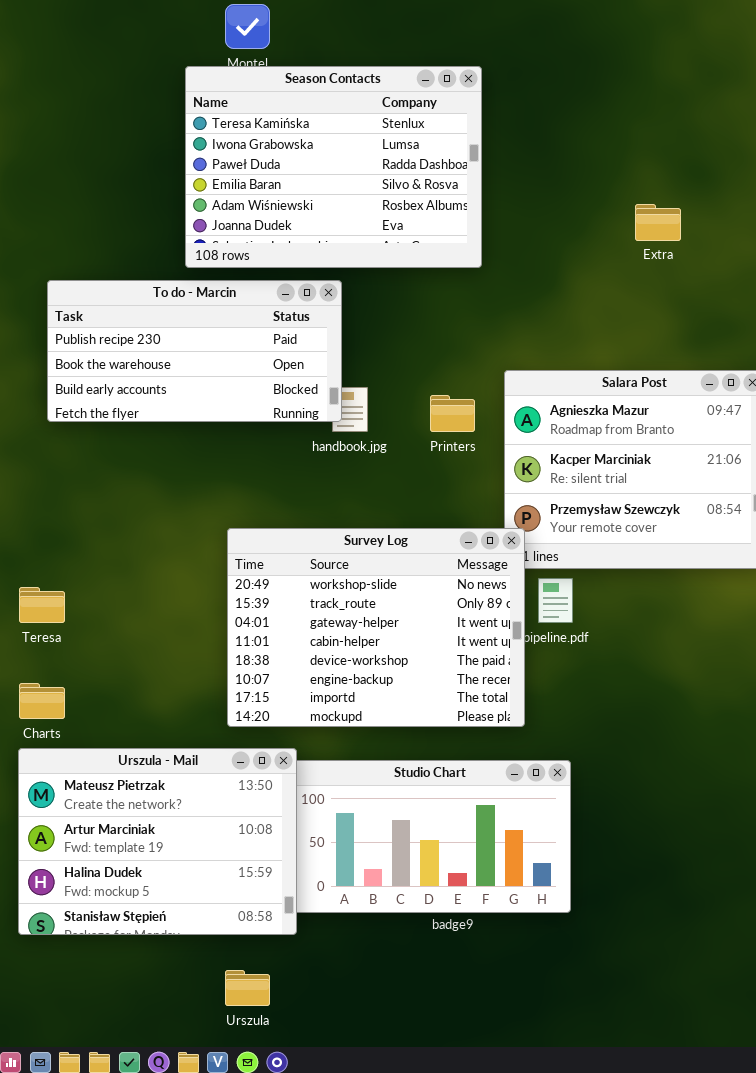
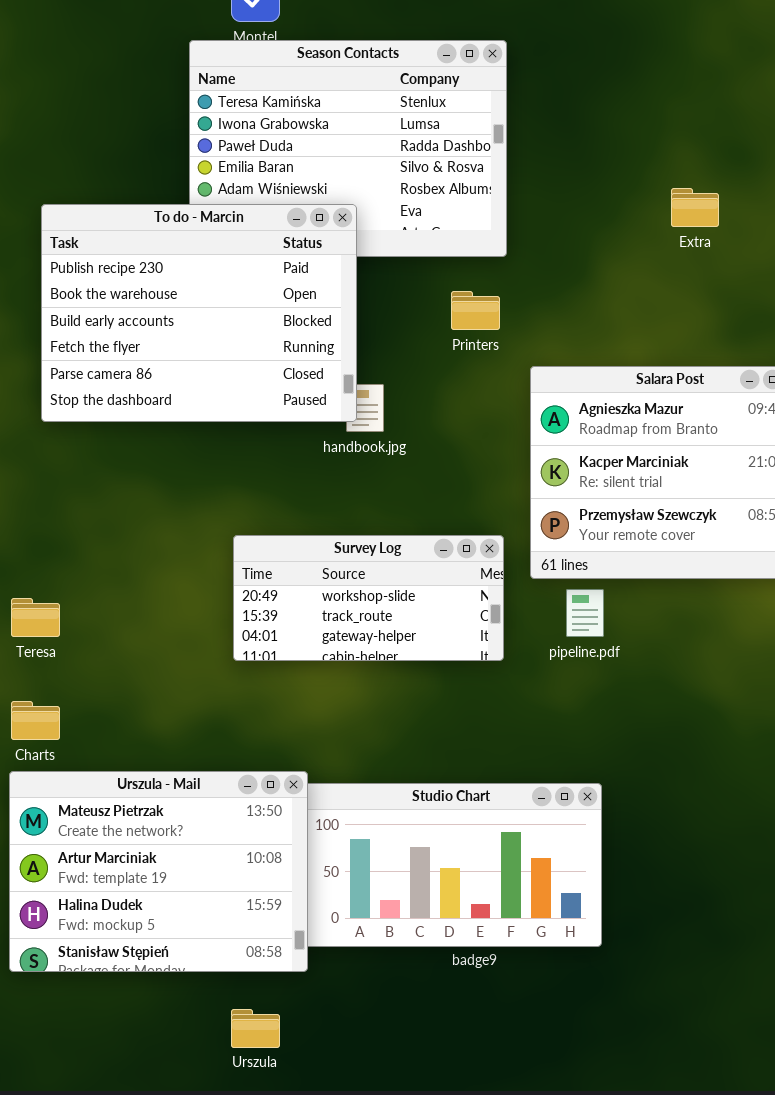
To do - Marcin: [47,280,342,422] -> [41,204,357,422], resized
Printers: [430,395,475,432] -> [451,291,500,330], moved
Survey Log: [227,528,525,727] -> [233,535,504,661], resized

